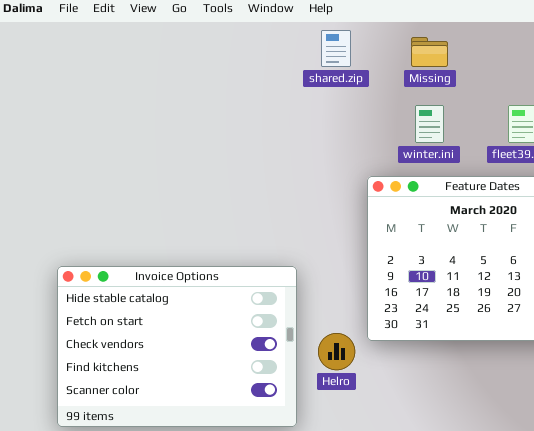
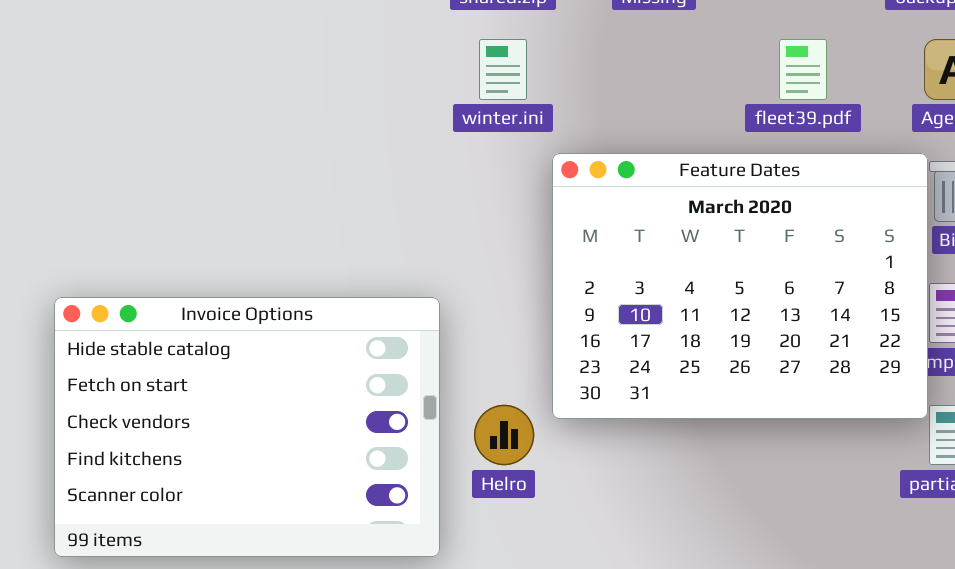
winter.ini: [415,105,444,143] -> [479,39,527,100], moved

